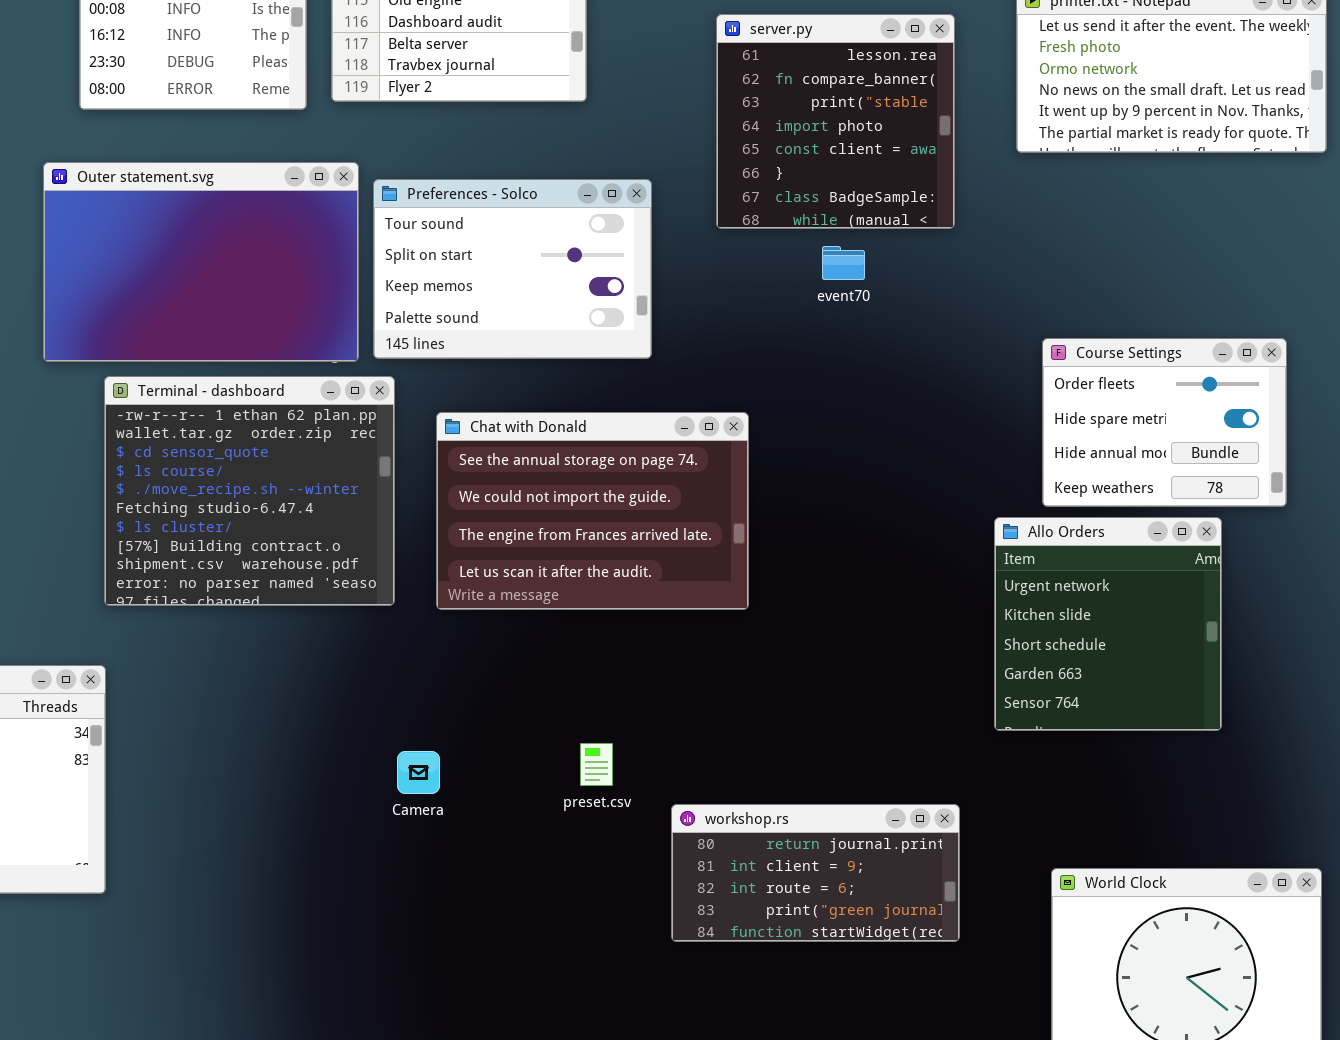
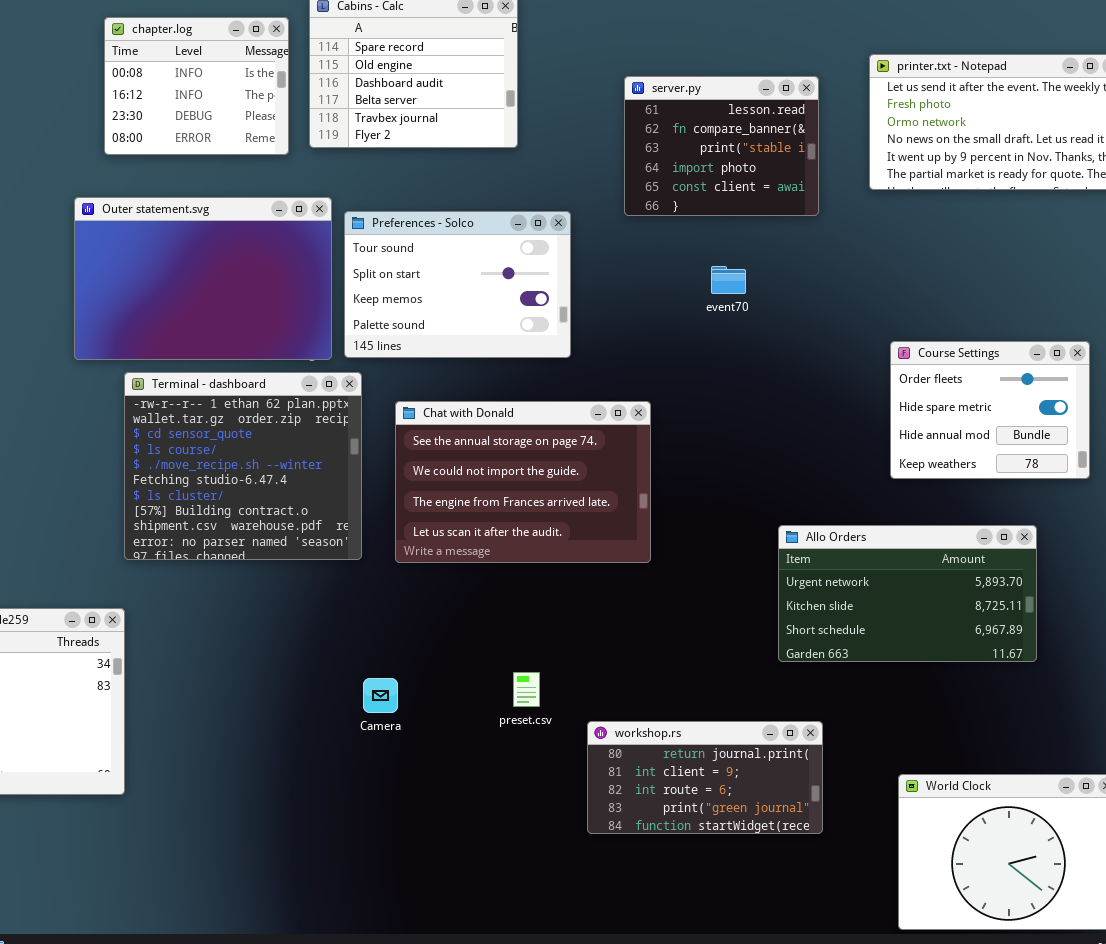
server.py: [716,14,955,229] -> [624,76,819,216], resized
Allo Orders: [994,517,1222,731] -> [778,525,1037,662], resized

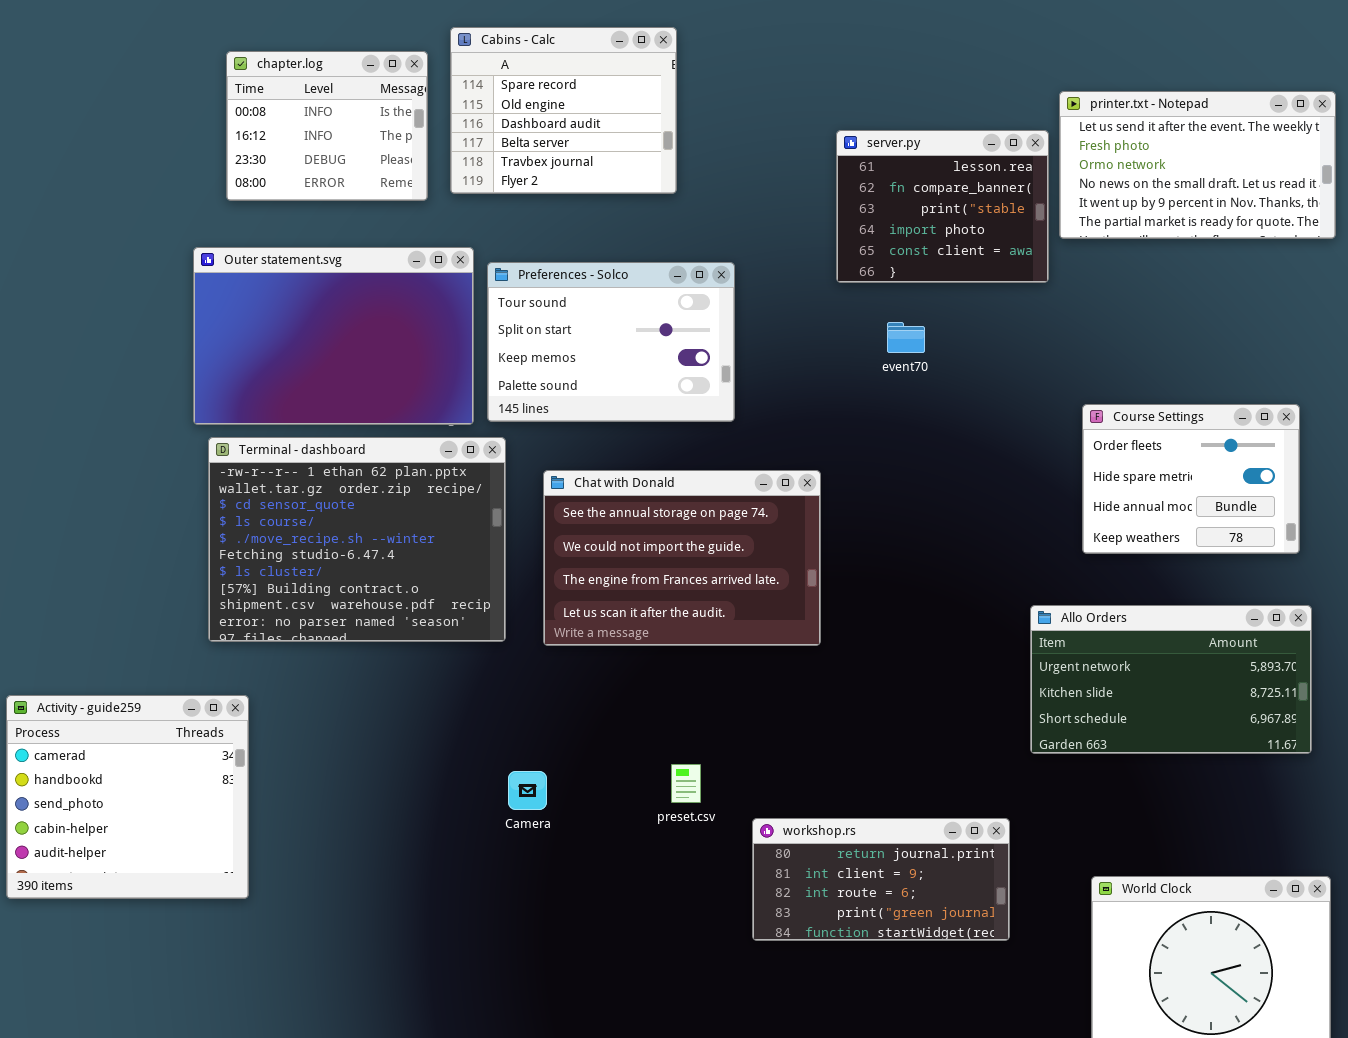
server.py: [624,76,819,216] -> [836,130,1049,283], moved
Terminal - dashboard: [124,372,362,560] -> [208,437,506,642], resized
Allo Orders: [778,525,1037,662] -> [1030,605,1312,754], moved

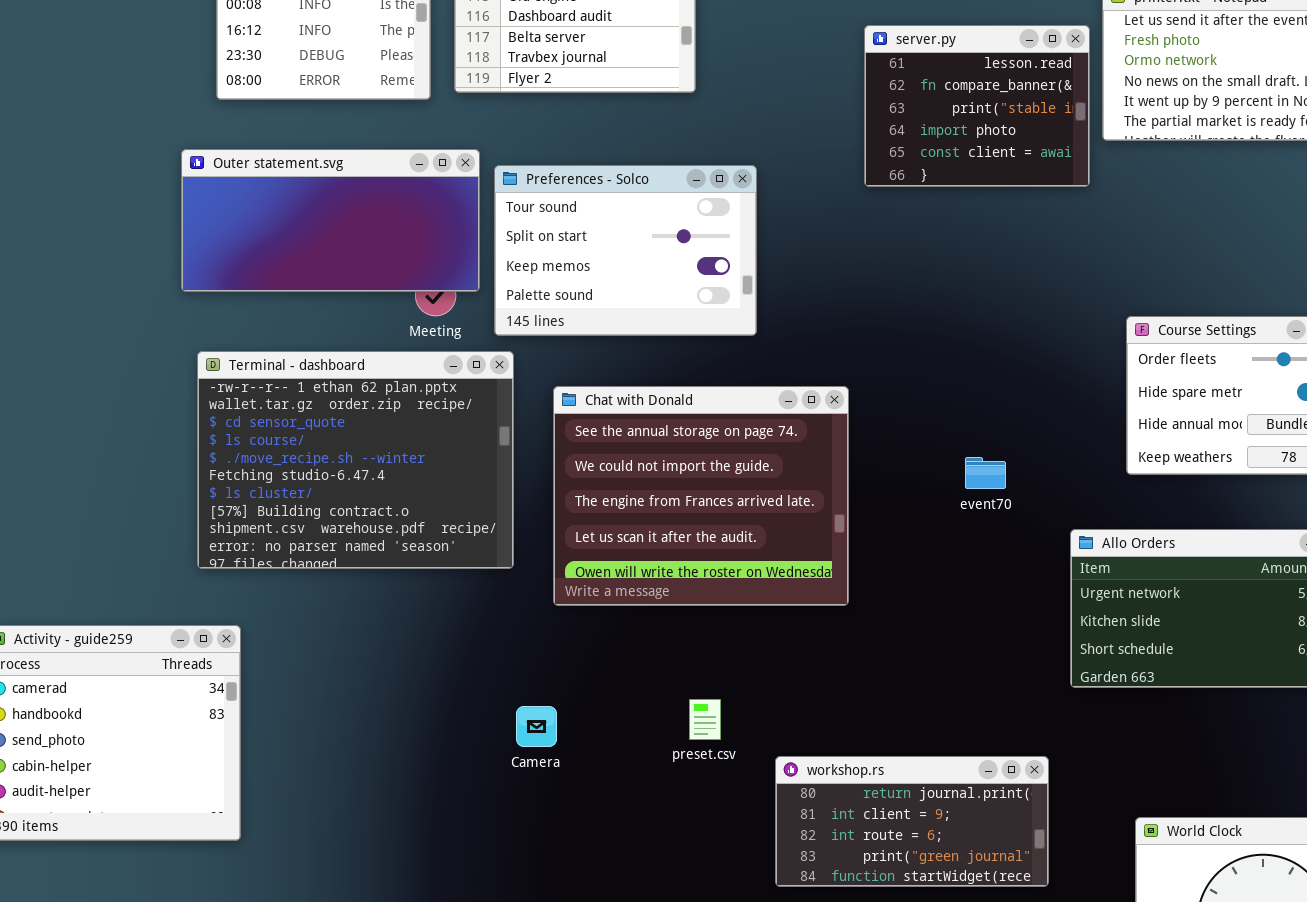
Outer statement.svg: [193,247,474,425] -> [181,149,480,292], resized
event70: [887,322,925,353] -> [965,457,1006,489], moved
Chat with Donald: [543,470,821,646] -> [553,386,849,606], resized

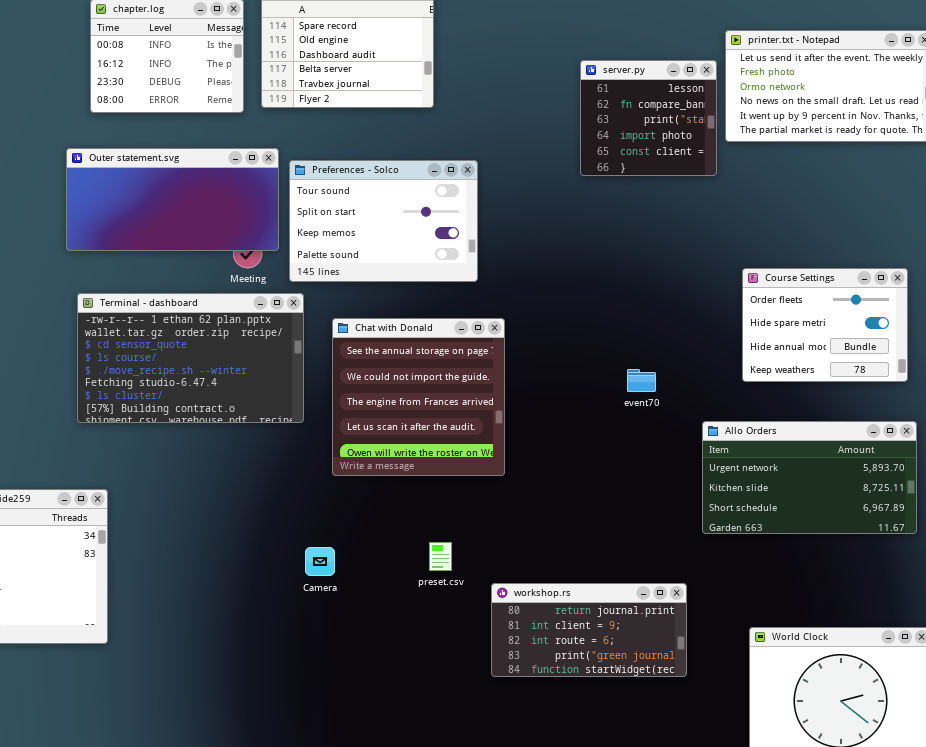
server.py: [864,25,1090,187] -> [580,60,717,176], resized
Terminal - dashboard: [197,351,514,569] -> [77,293,304,423], resized
Chat with Donald: [553,386,849,606] -> [332,318,505,476], resized

